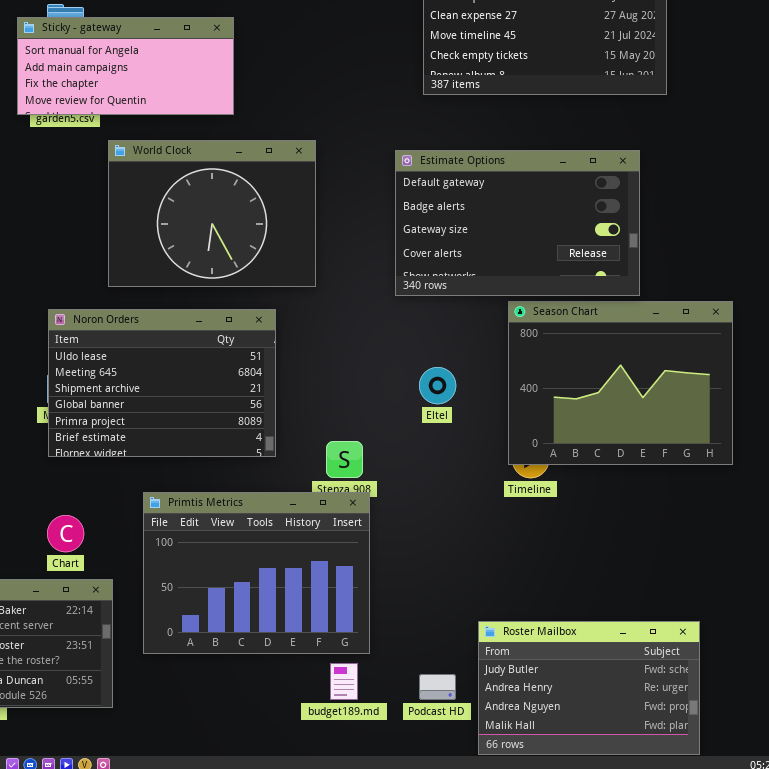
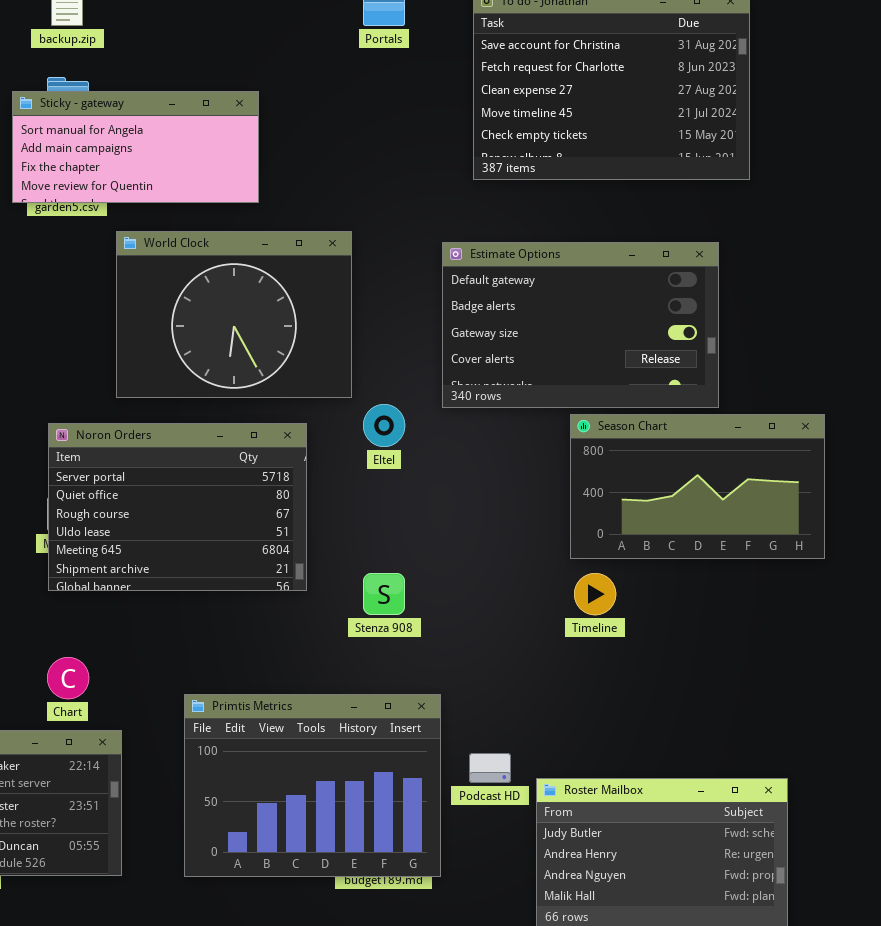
Season Chart: [508,301,733,465] -> [570,414,825,559], resized
Noron Orders: [48,309,276,457] -> [48,423,307,591], scrolled up 3 rows
Eltel: [419,367,456,404] -> [363,404,405,447], moved
Primtis Metrics: [143,492,370,654] -> [184,694,441,877], moved
Podcast HD: [419,674,456,700] -> [469,753,511,783], moved

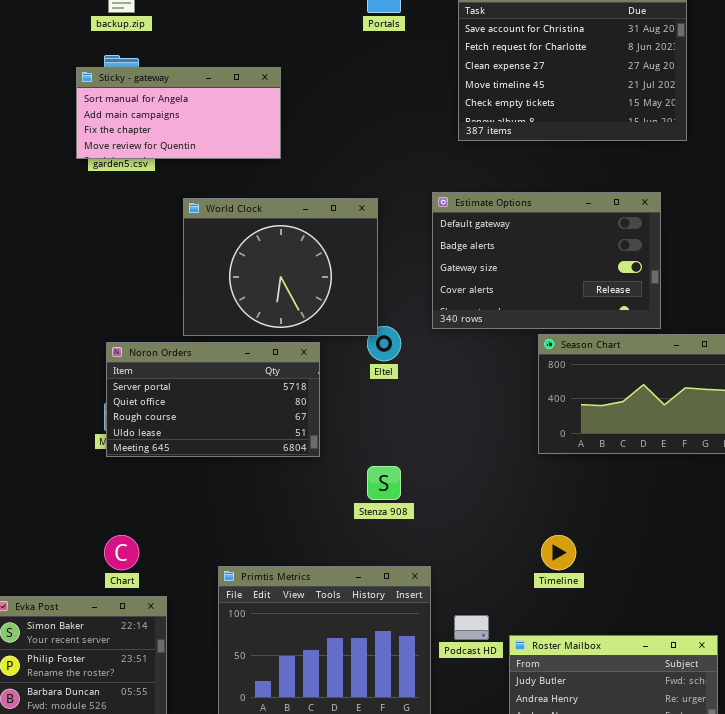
World Clock: [116,231,352,398] -> [183,198,378,336], moved
Noron Orders: [48,423,307,591] -> [106,342,320,457], resized
Timeline: [574,573,616,615] -> [541,535,576,570], moved

